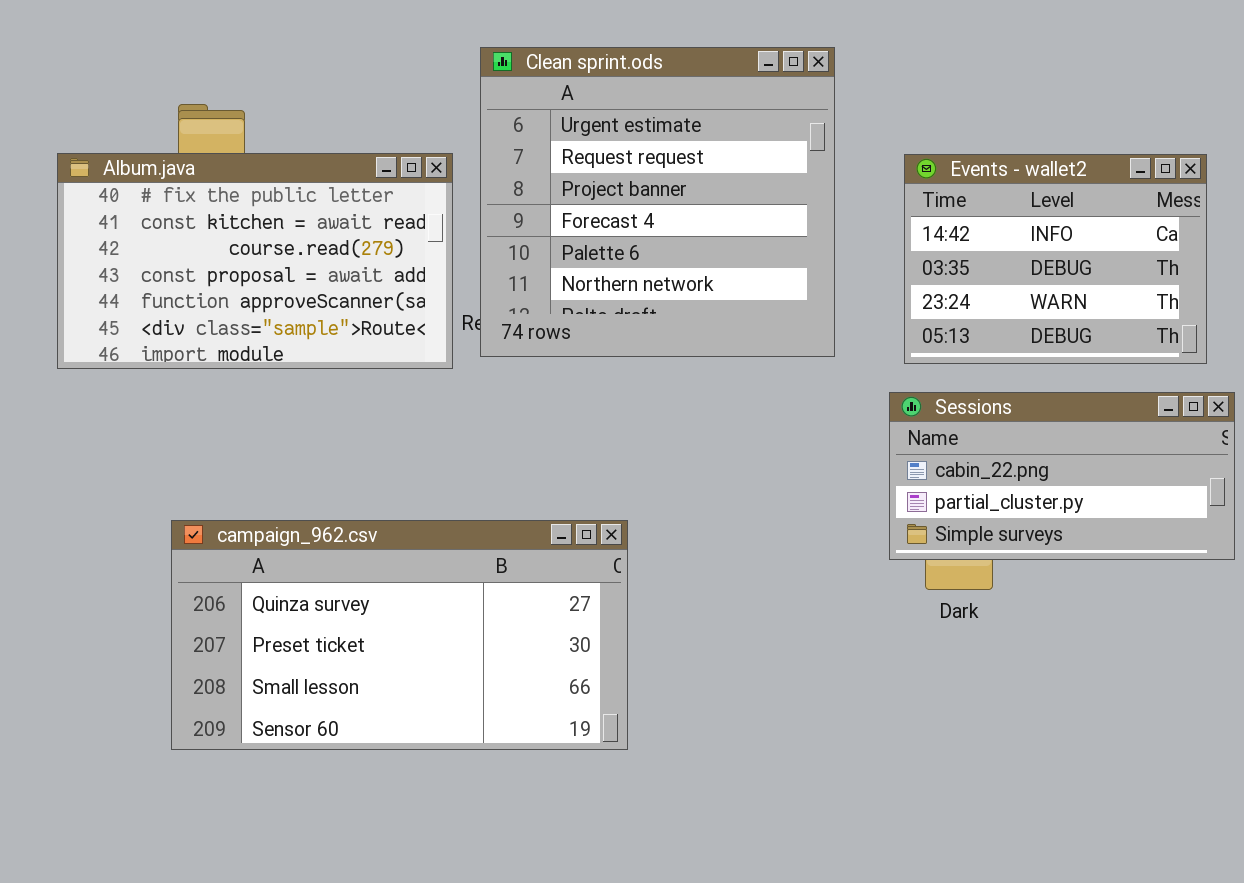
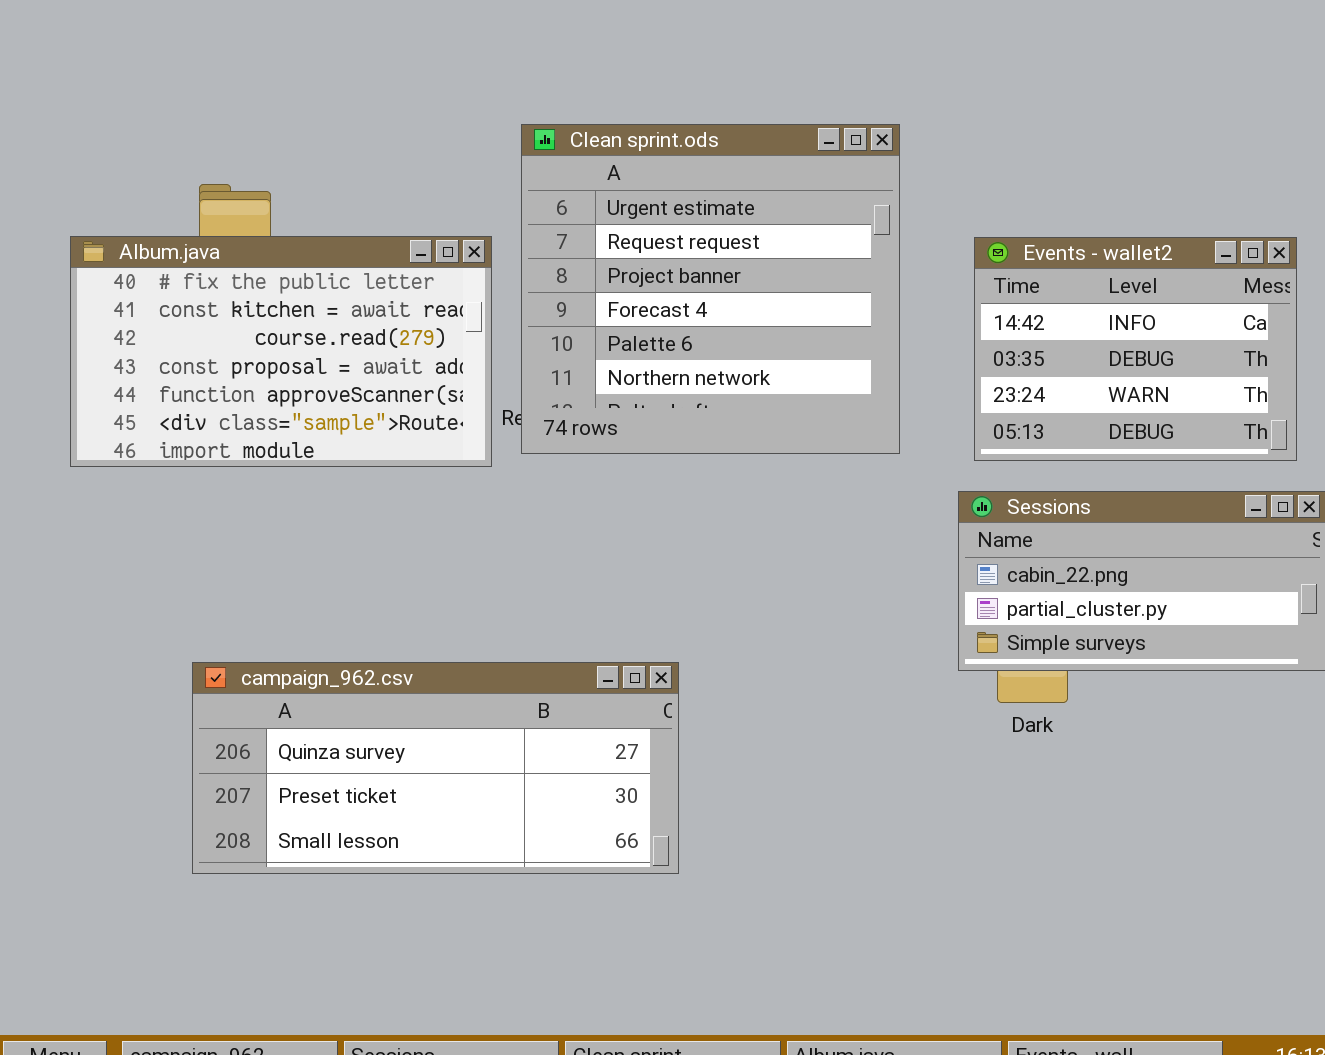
campaign_962.csv: [171,520,628,750] -> [192,662,679,874], resized

